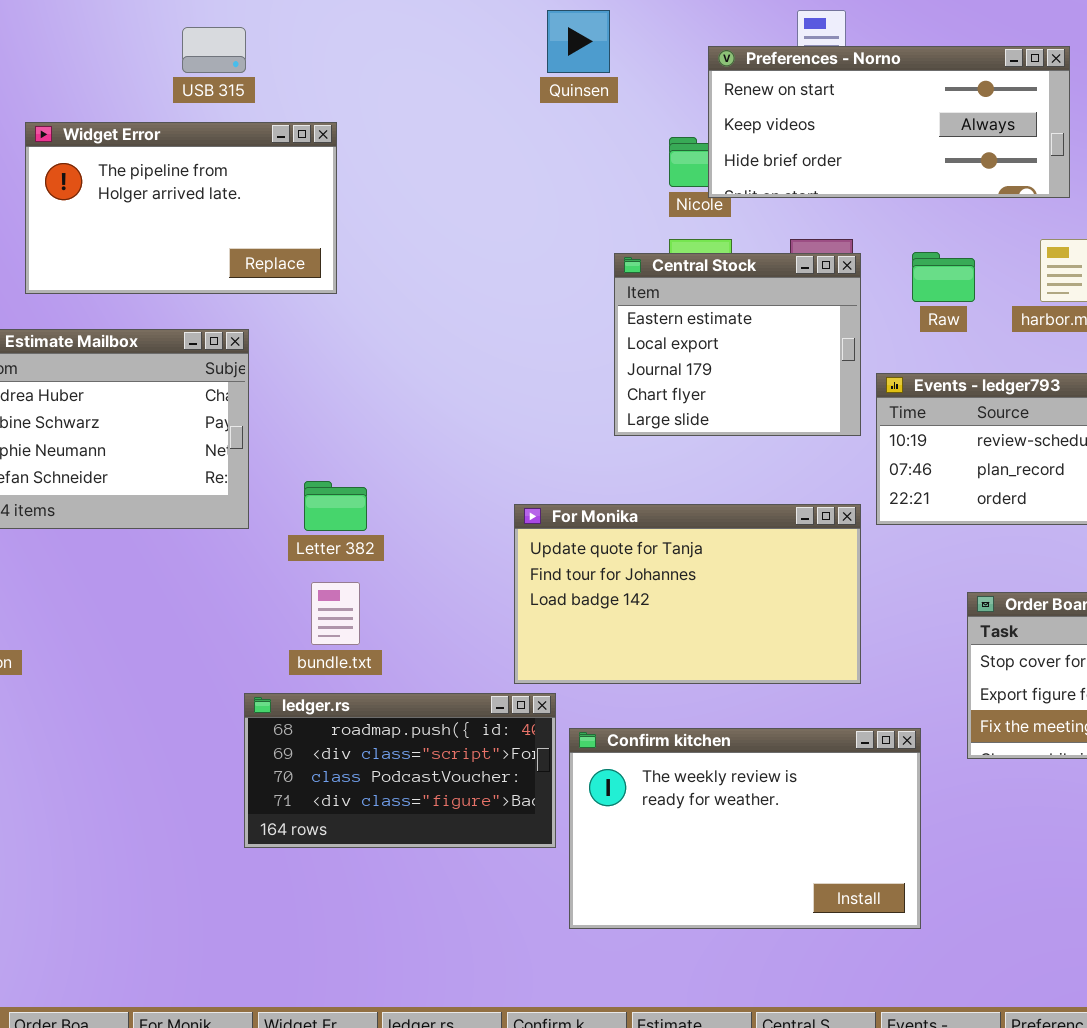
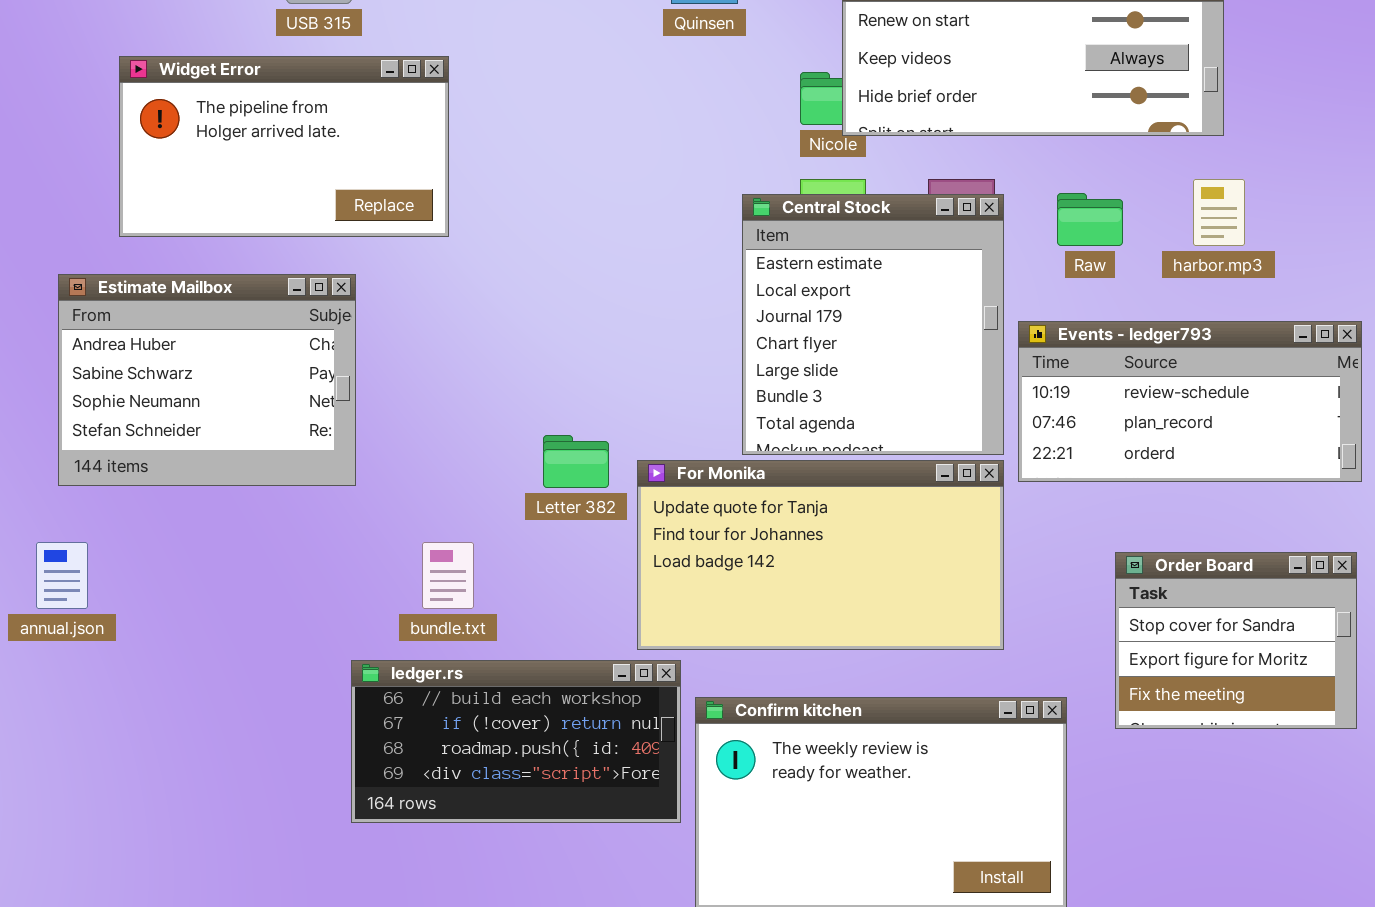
Central Stock: [614,253,861,436] -> [742,194,1004,455], resized
Letter 382: [304,481,367,531] -> [543,435,609,488], moved
ledger.rs: [244,693,556,848] -> [351,660,681,823], scrolled up 2 rows

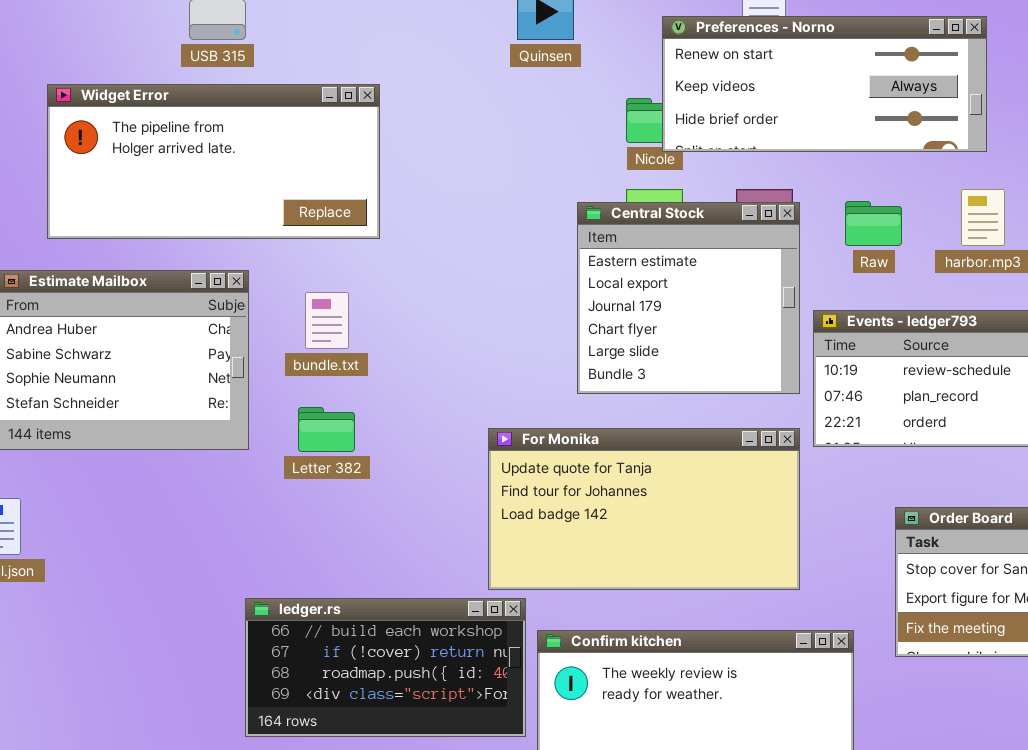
Widget Error: [119,56,449,237] -> [47,84,380,239], resized
Central Stock: [742,194,1004,455] -> [577,202,800,394], resized
Letter 382: [543,435,609,488] -> [298,407,355,452], moved
bundle.txt: [422,542,474,609] -> [305,292,349,349], moved

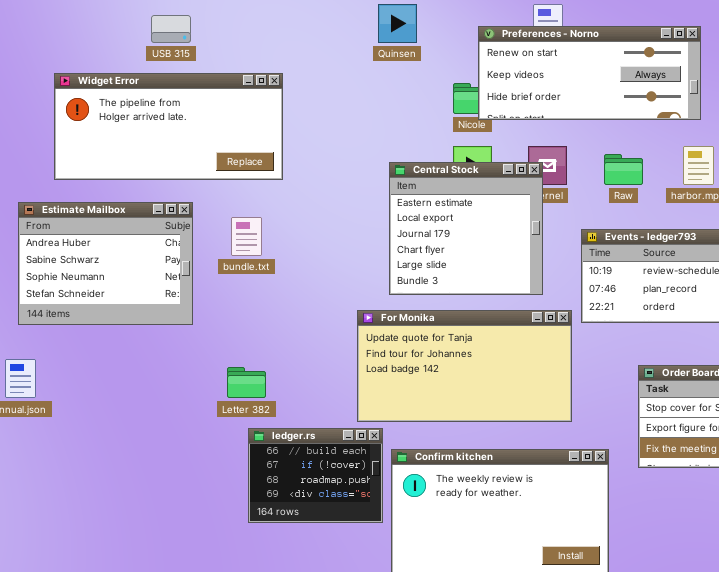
Central Stock: [577,202,800,394] -> [389,162,543,295], moved
Letter 382: [298,407,355,452] -> [227,367,266,398], moved
ledger.rs: [245,598,526,737] -> [248,428,383,523], resized

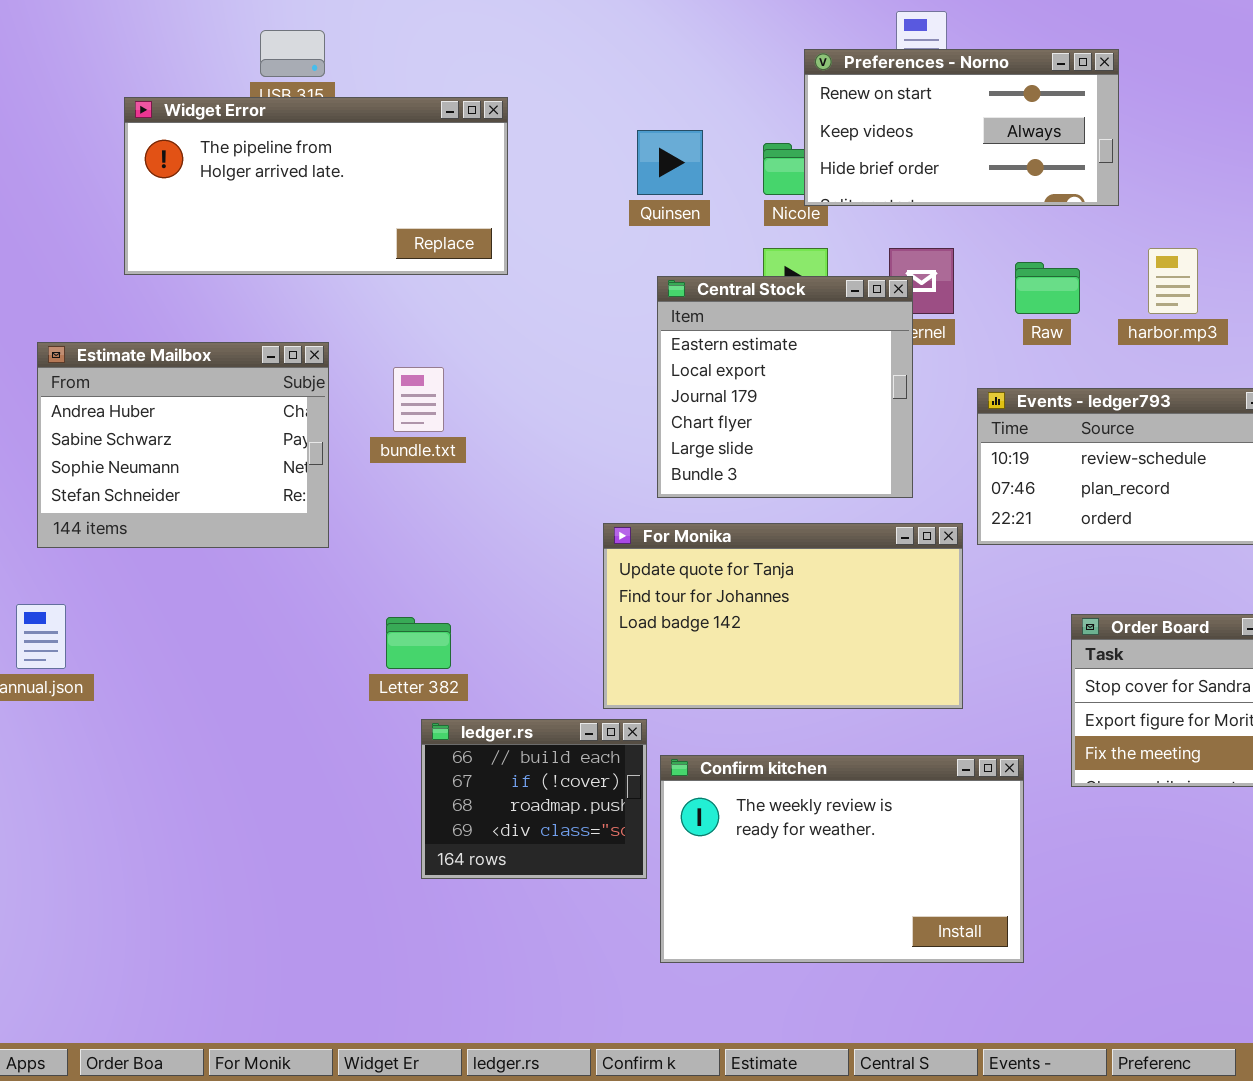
Quinsen: [378,4,417,43] -> [637,130,703,195], moved
Preferences - Norno: [478,26,701,120] -> [804,49,1119,206], resized
Widget Error: [54,73,283,180] -> [124,97,508,275], moved

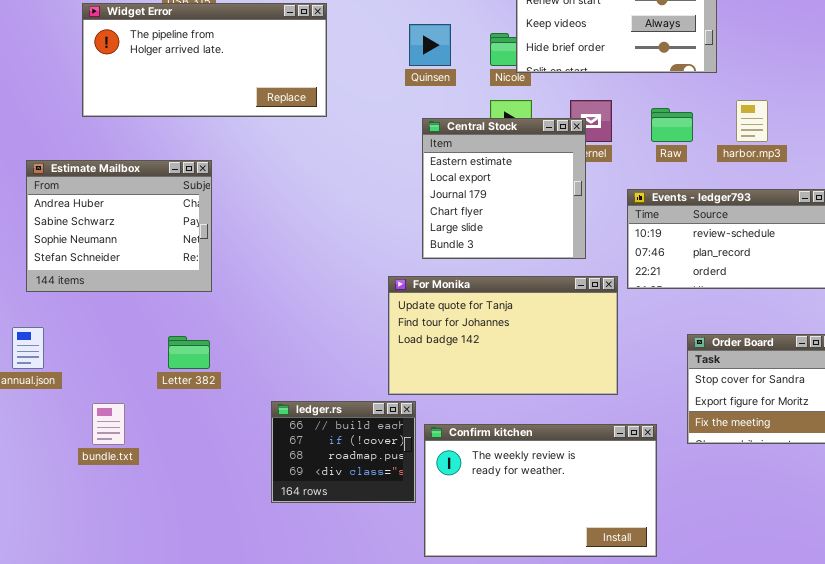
bundle.txt: [393,367,444,432] -> [92,403,125,445], moved
Letter 382: [386,617,451,669] -> [168,336,210,369], moved

